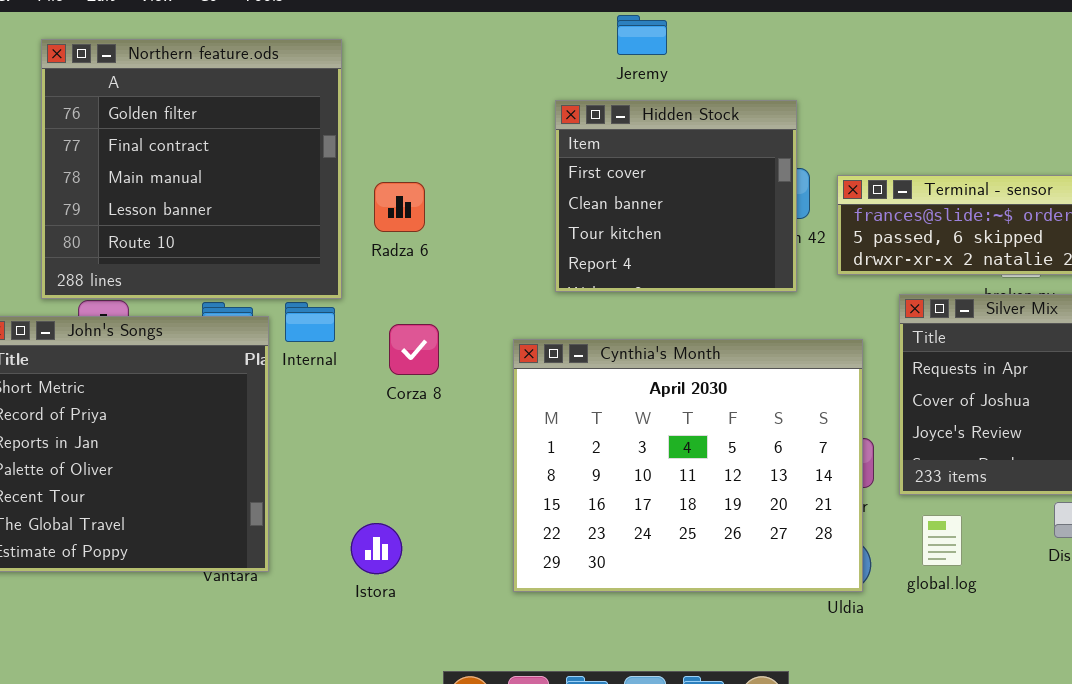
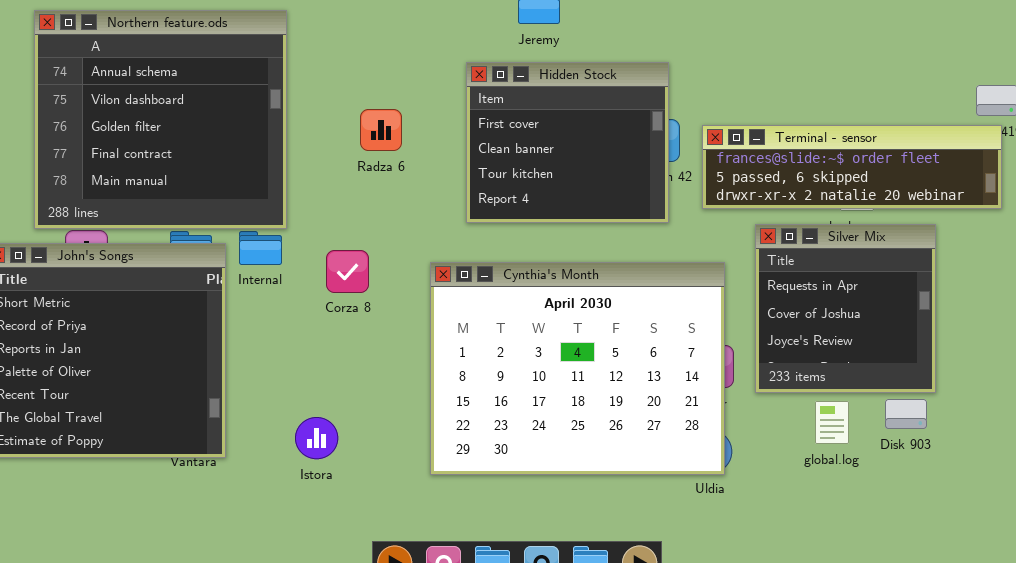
Northern feature.ods: [41,39,342,299] -> [34,10,287,229], scrolled up 2 rows
Radza 6: [374,182,425,232] -> [360,109,402,151], moved
global.log: [922,515,962,566] -> [815,401,849,444], moved

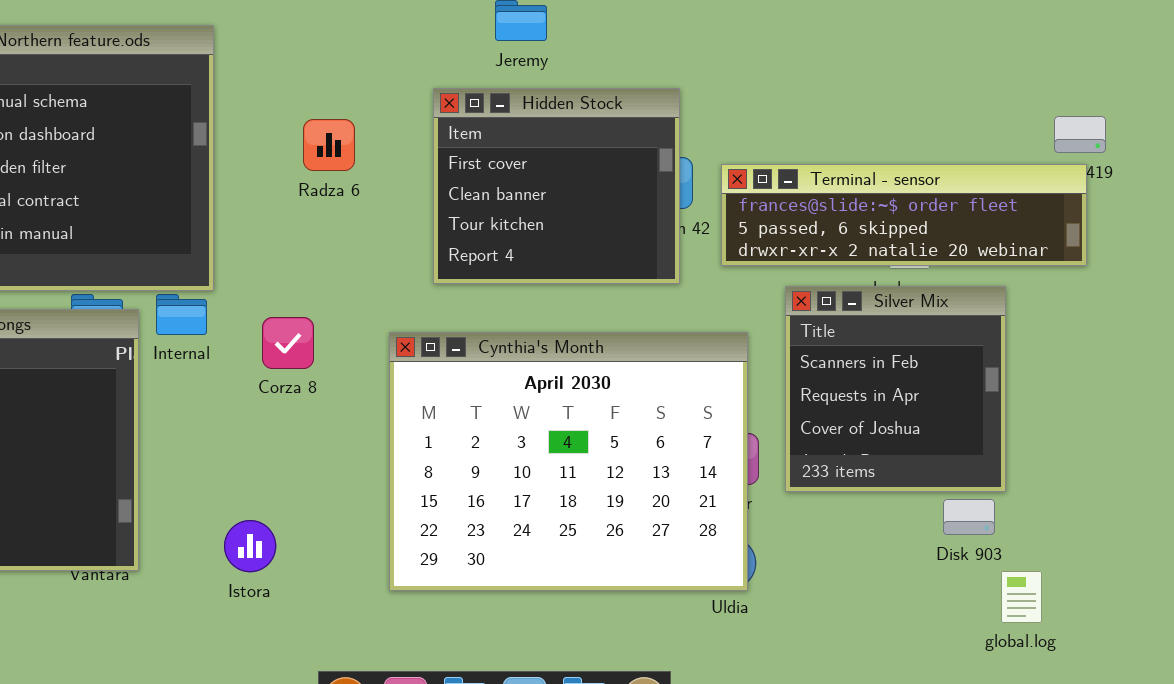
Radza 6: [360,109,402,151] -> [303,119,355,171], moved
Silver Mix: [755,224,936,393] -> [785,286,1006,492], scrolled up 1 row
global.log: [815,401,849,444] -> [1001,571,1042,623], moved

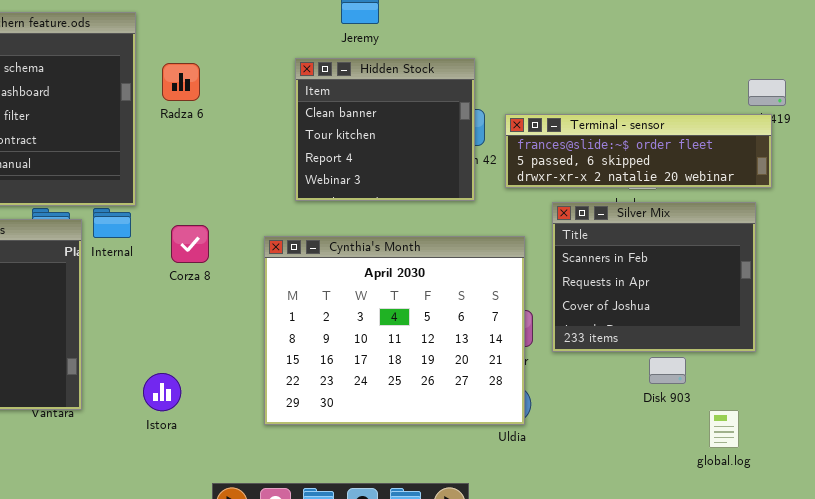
Hidden Stock: [433,88,680,284] -> [295,58,475,201], scrolled down 1 row
Radza 6: [303,119,355,171] -> [162,63,200,101], moved
Silver Mix: [785,286,1006,492] -> [552,202,756,352], resized
Disk 903: [943,499,995,535] -> [649,357,686,384], moved

